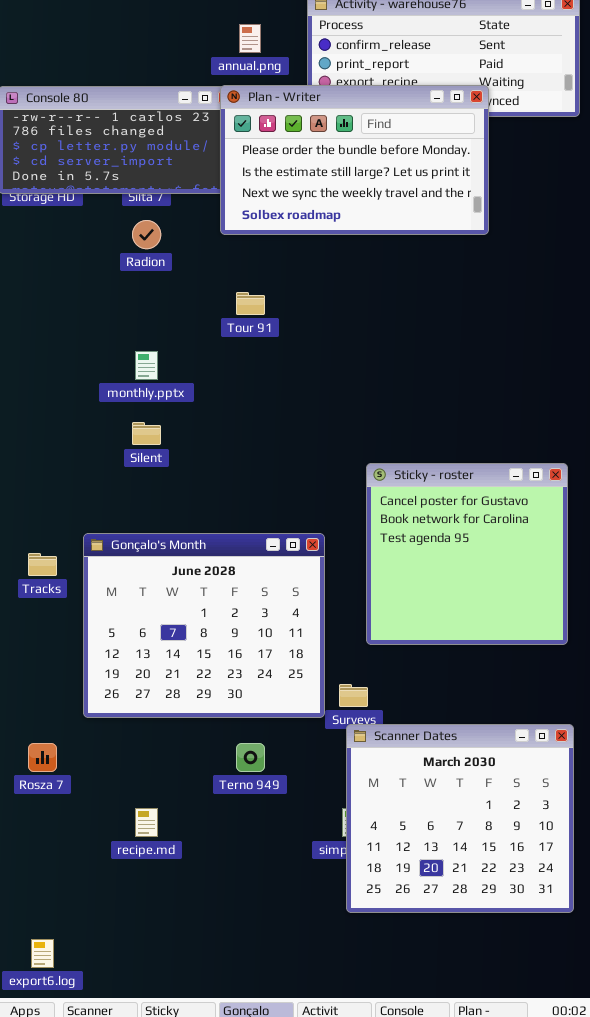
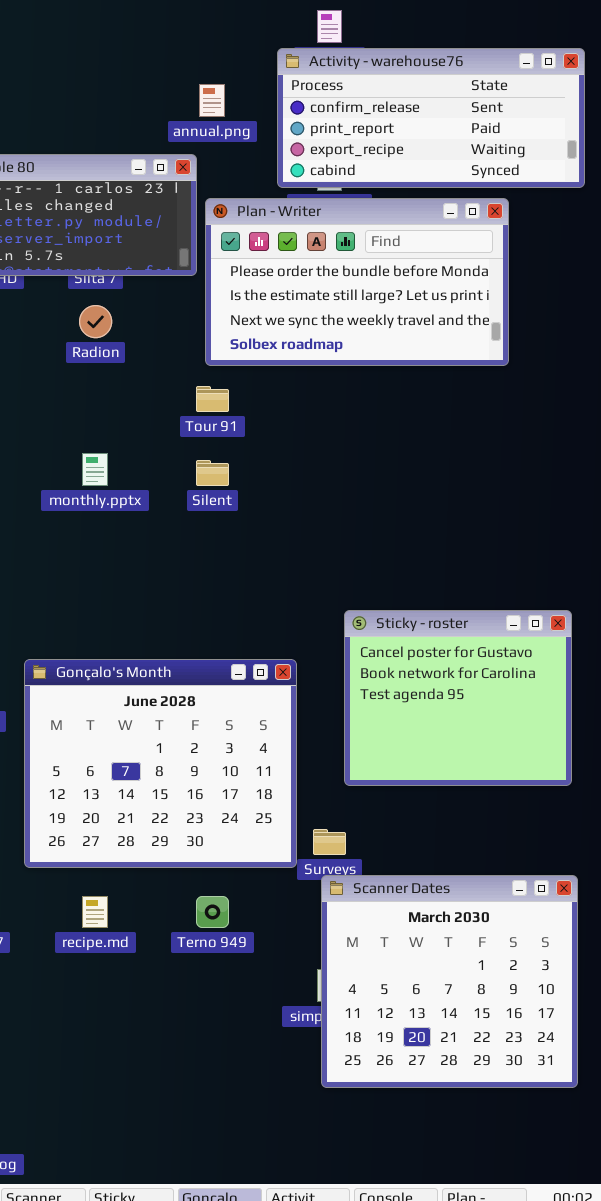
Plan - Writer: [220,85,489,235] -> [205,198,509,366], moved
Silent: [132,422,161,445] -> [196,460,229,486], moved
Sticky - roster: [366,463,568,645] -> [344,610,572,786], resized
recipe.md: [135,808,158,837] -> [82,896,108,928], moved

